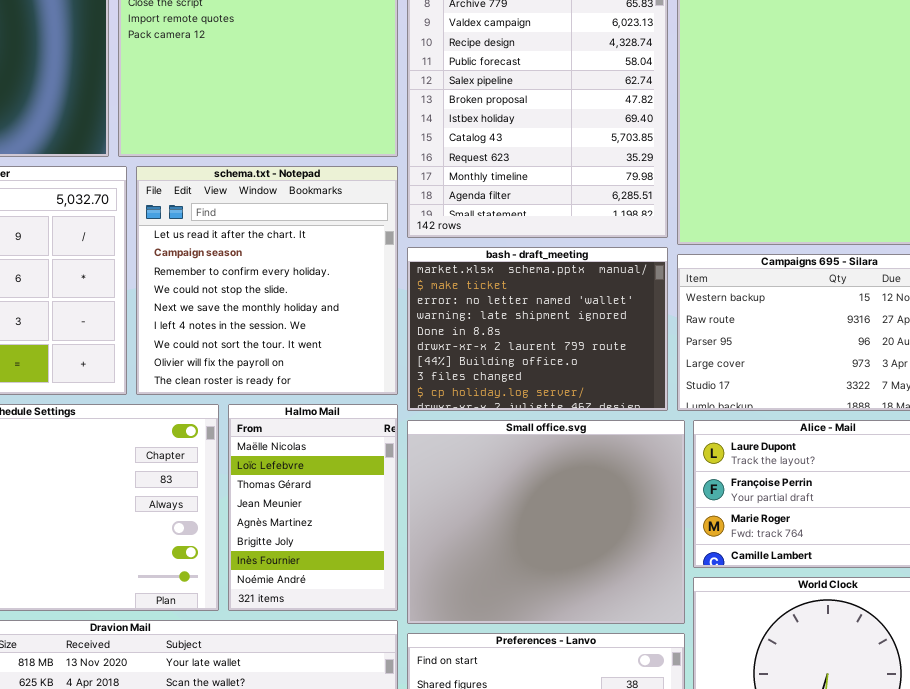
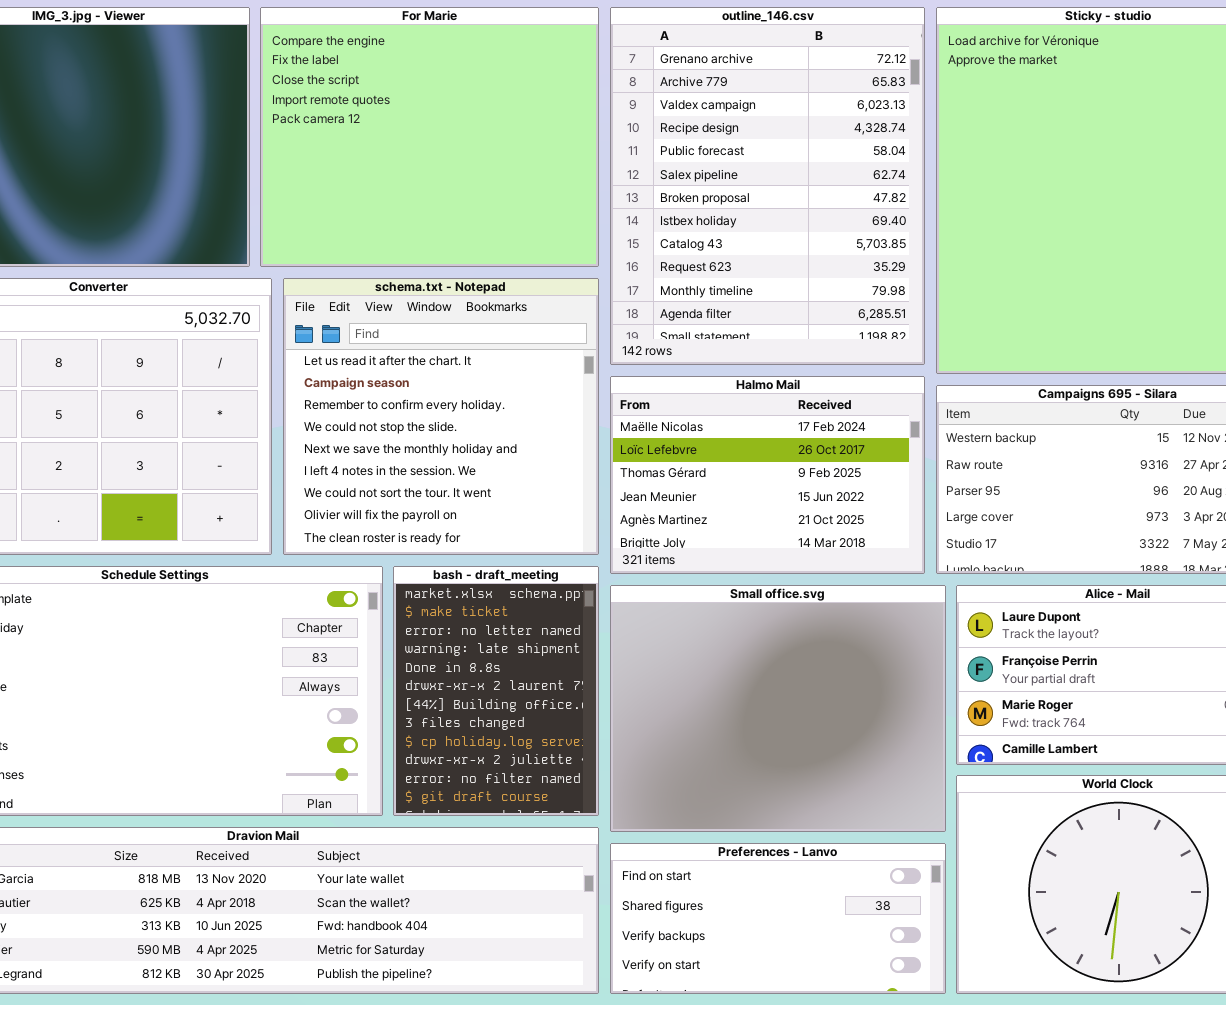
bash - draft_meeting: [407,247,668,411] -> [393,566,599,816], moved, resized
Halmo Mail: [228,404,398,611] -> [610,376,925,574], moved, resized

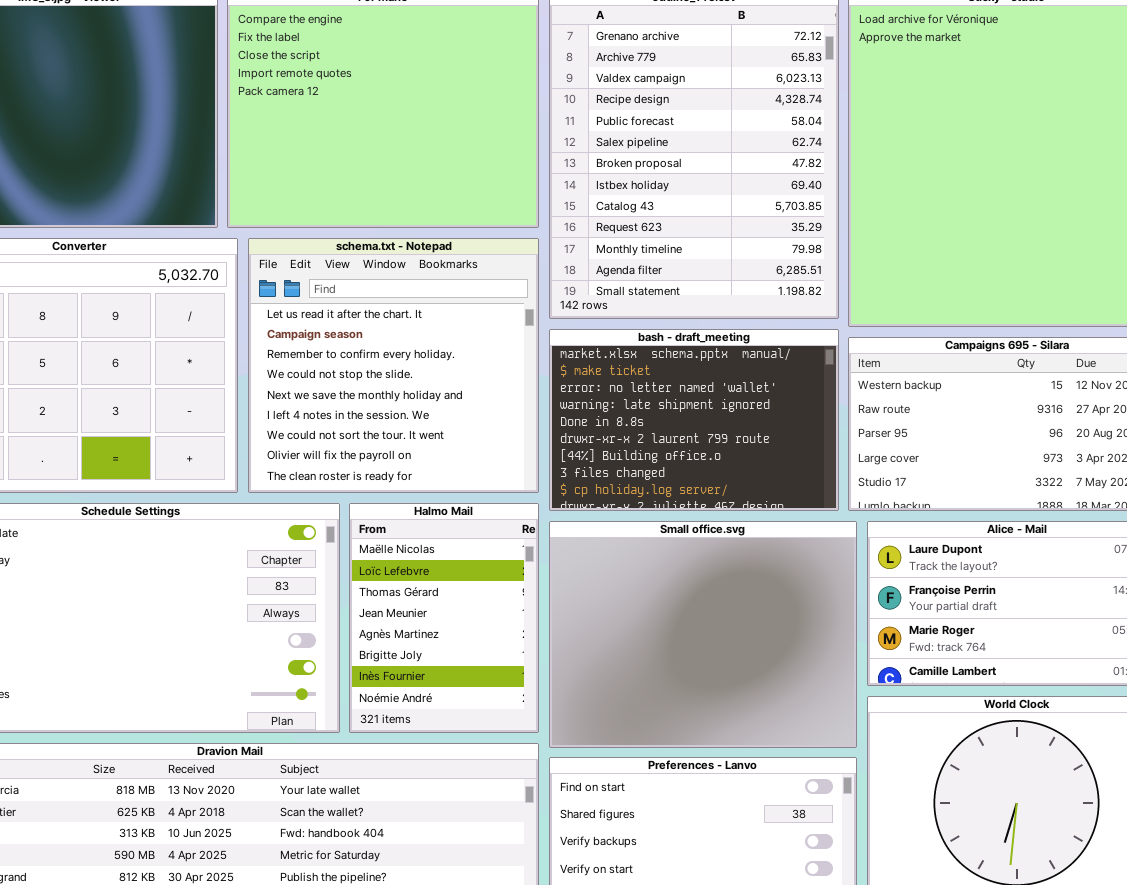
Halmo Mail: [610,376,925,574] -> [349,503,539,733], moved, resized
bash - draft_meeting: [393,566,599,816] -> [549,329,839,511], moved, resized

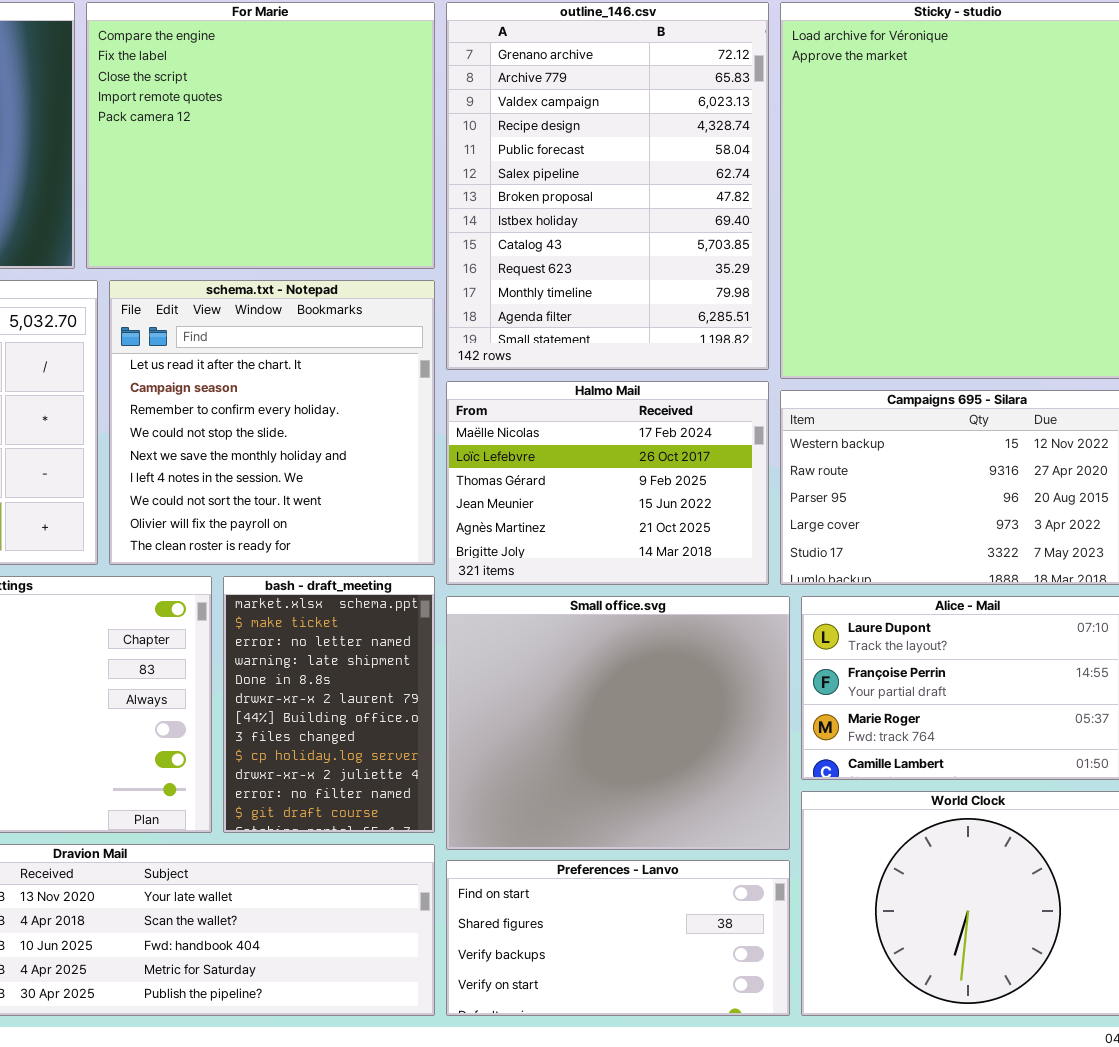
bash - draft_meeting: [549,329,839,511] -> [223,576,435,833], moved, resized
Halmo Mail: [349,503,539,733] -> [446,381,769,585], moved, resized

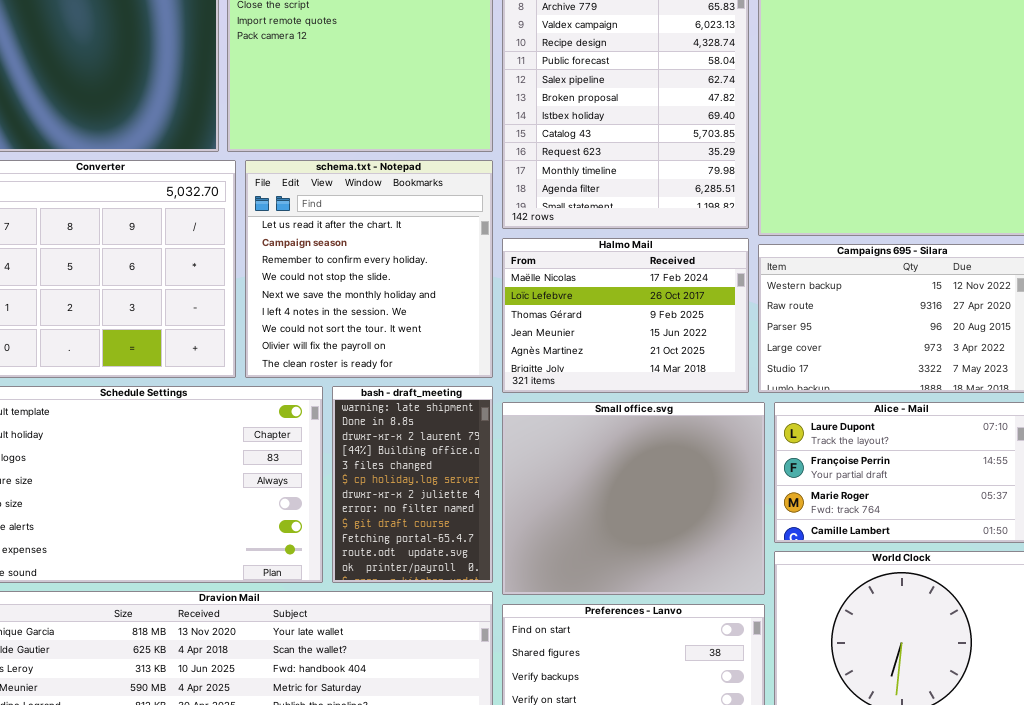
bash - draft_meeting: [223,576,435,833] -> [332,386,493,583], scrolled down 3 rows

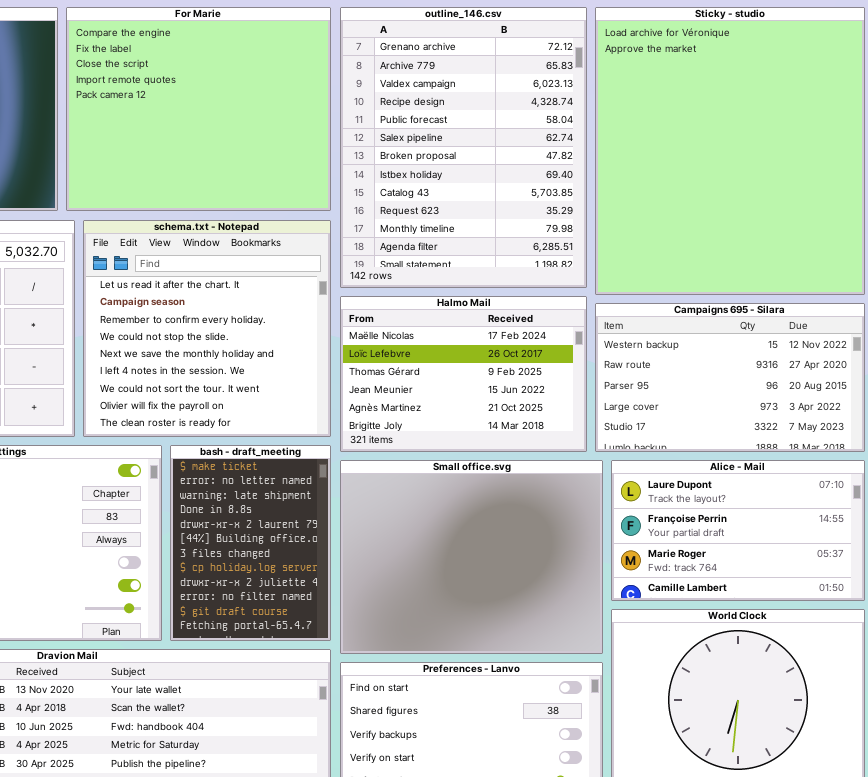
bash - draft_meeting: [332,386,493,583] -> [170,445,331,641], scrolled up 2 rows

